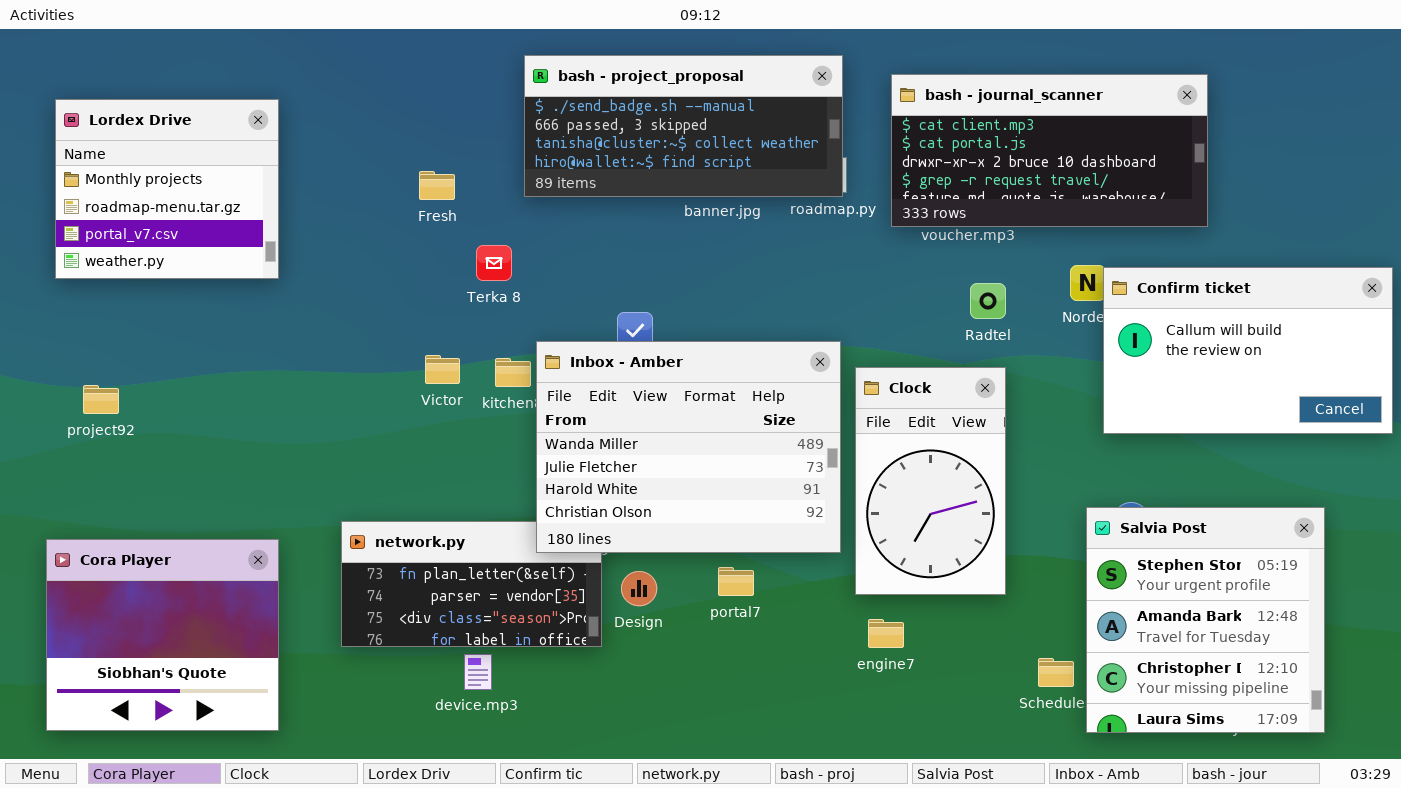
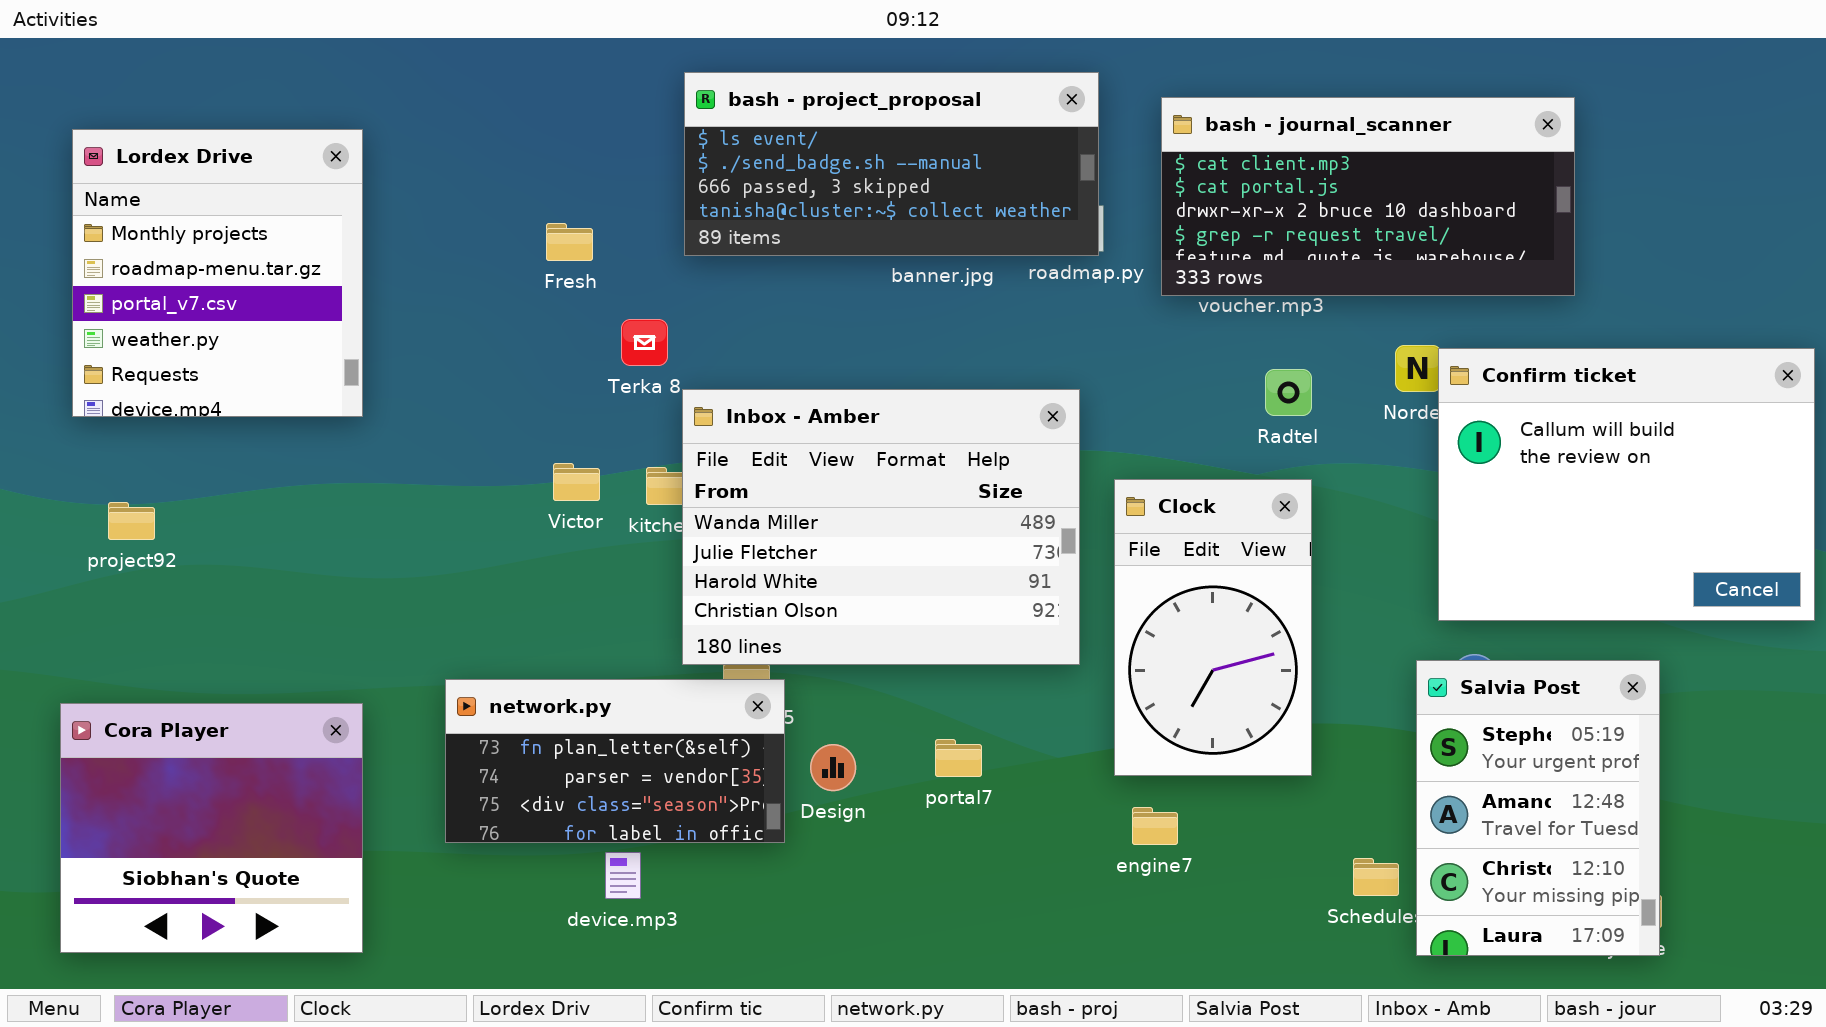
bash - project_proposal: [524,55,843,197] -> [684,72,1099,256], scrolled up 1 row
Lordex Drive: [55,99,279,279] -> [72,129,363,417], resized
Confirm ticket: [1103,267,1393,434] -> [1438,348,1815,621], resized
Inbox - Amber: [536,341,841,553] -> [682,389,1080,665], moved
Salvia Post: [1086,507,1325,733] -> [1416,660,1660,956], resized

